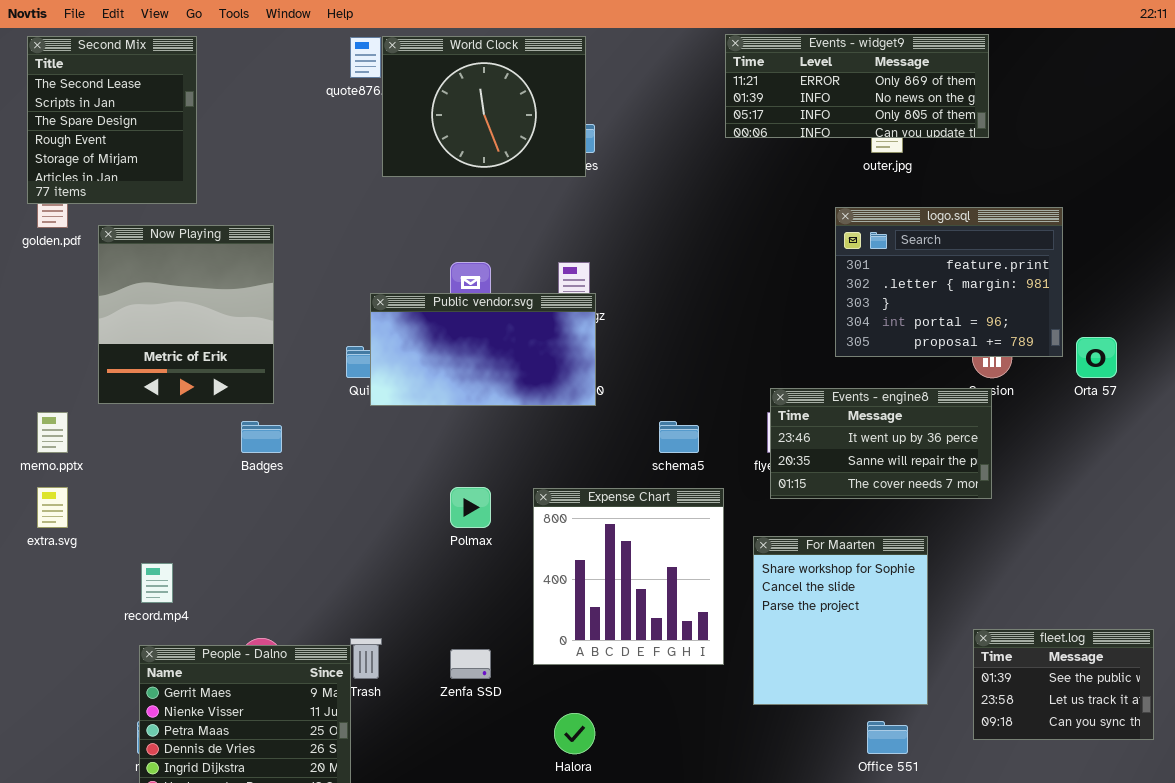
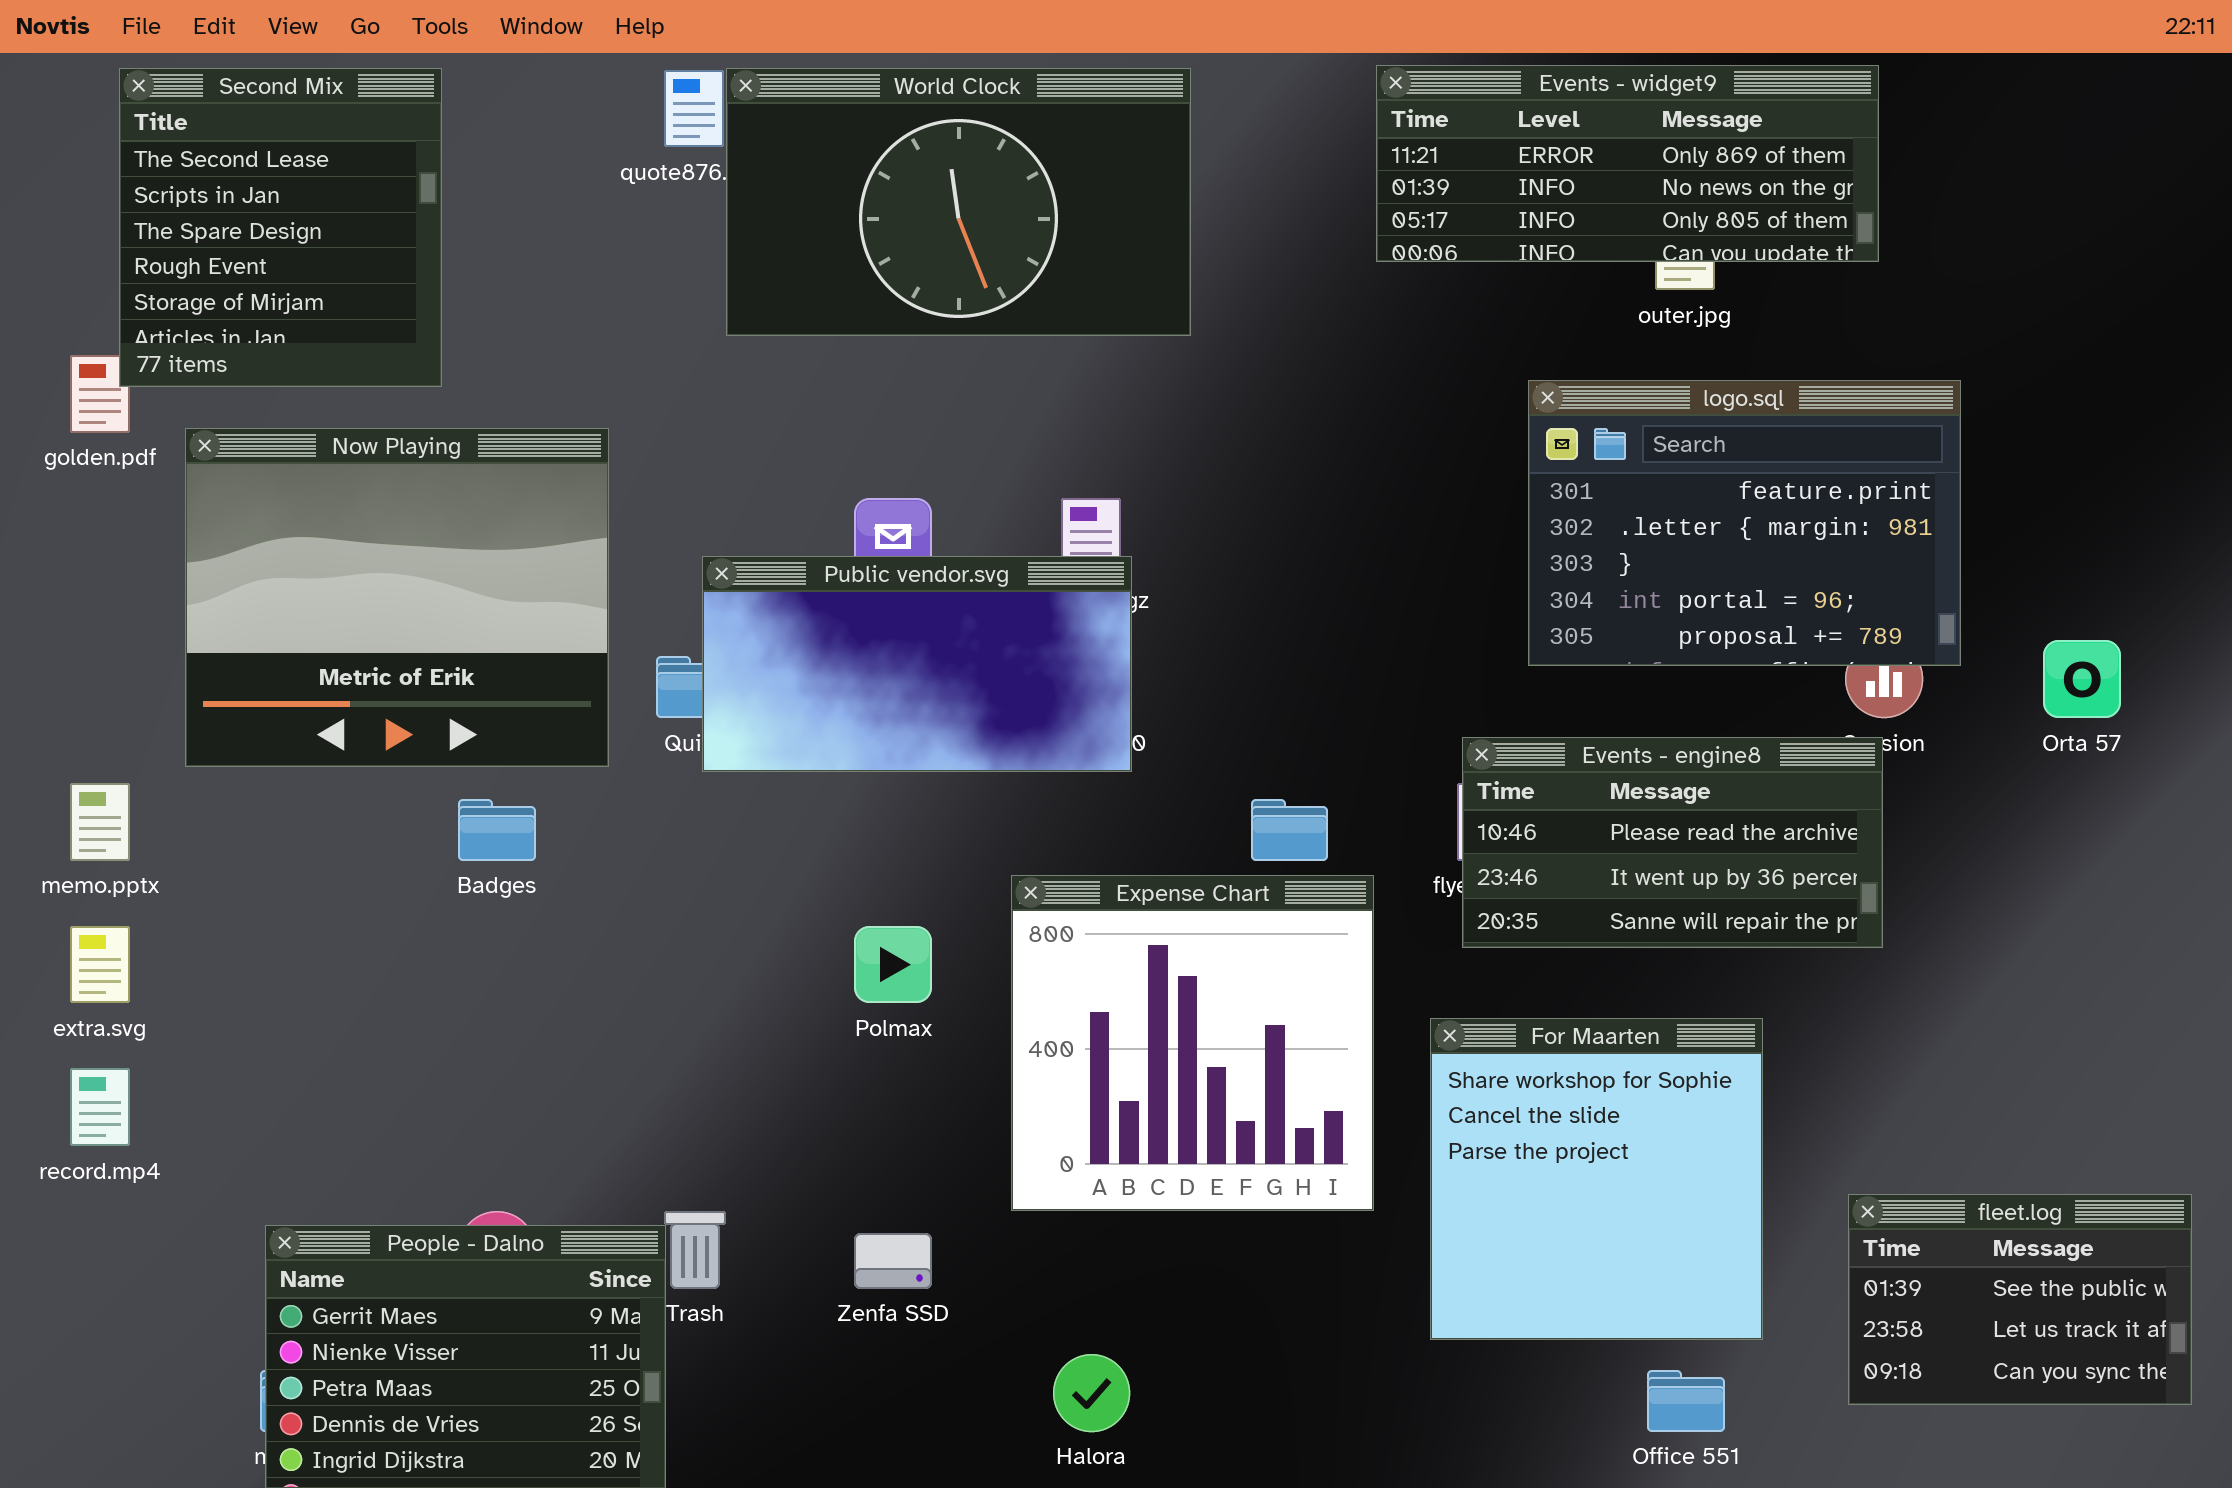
Second Mix: [27,36,197,204] -> [119,68,442,387], moved
World Clock: [382,36,586,177] -> [726,68,1191,336], resized
logo.sql: [835,207,1063,357] -> [1528,380,1961,666], moved
Now Playing: [98,225,274,404] -> [185,428,609,767], resized
Events - engine8: [770,388,992,499] -> [1462,737,1883,948], scrolled up 1 row
Expense Chart: [533,488,724,665] -> [1011,875,1374,1211], moved
record.mp4: [141,563,173,603] -> [70,1068,130,1146], moved

